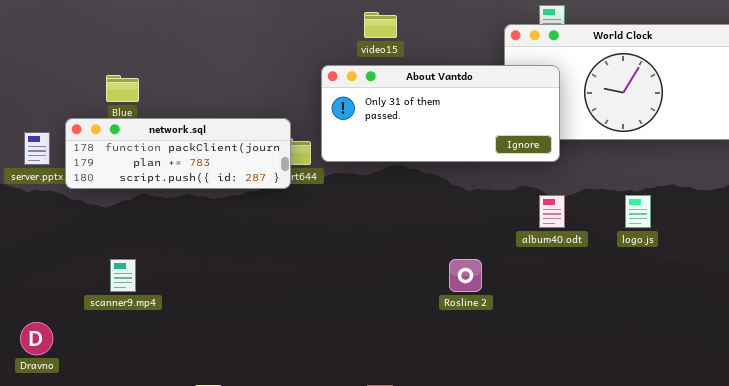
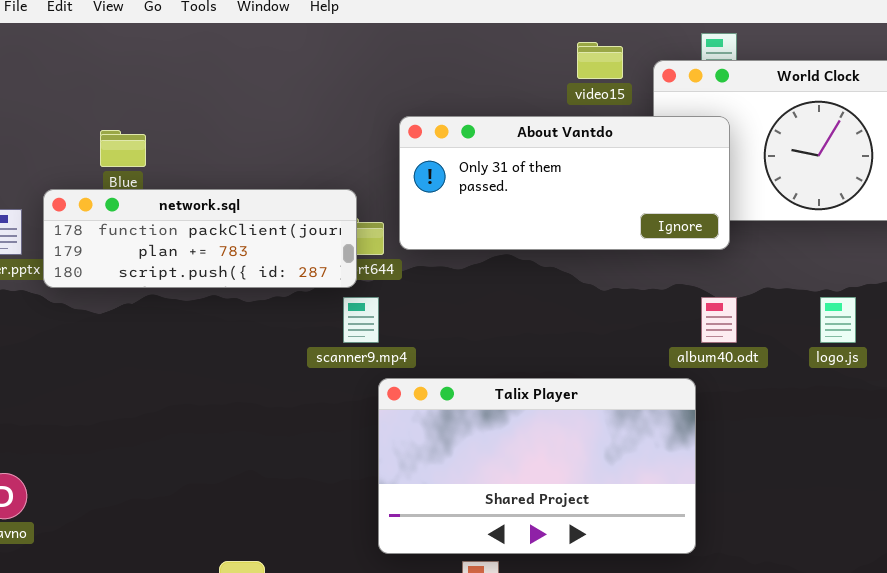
video15: [364,12,397,38] -> [577,42,623,79], moved
Talix Player: none -> [378,378,696,554], opened
scanner9.mp4: [110,259,136,292] -> [343,297,379,343], moved

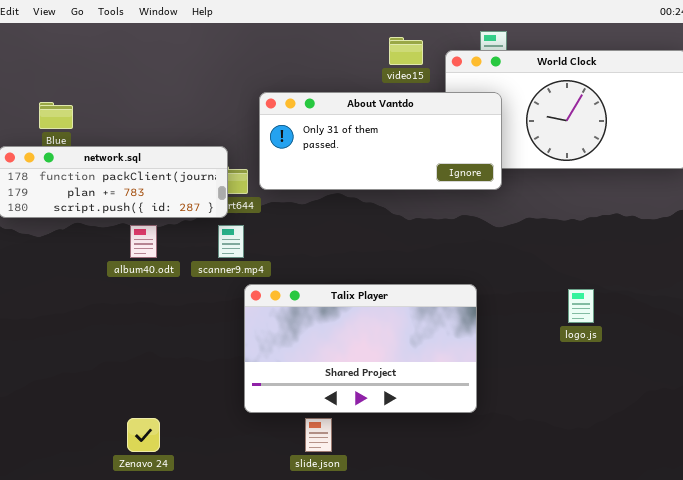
album40.odt: [701,297,737,343] -> [130,225,157,258], moved
logo.js: [820,297,856,343] -> [568,289,594,323], moved

